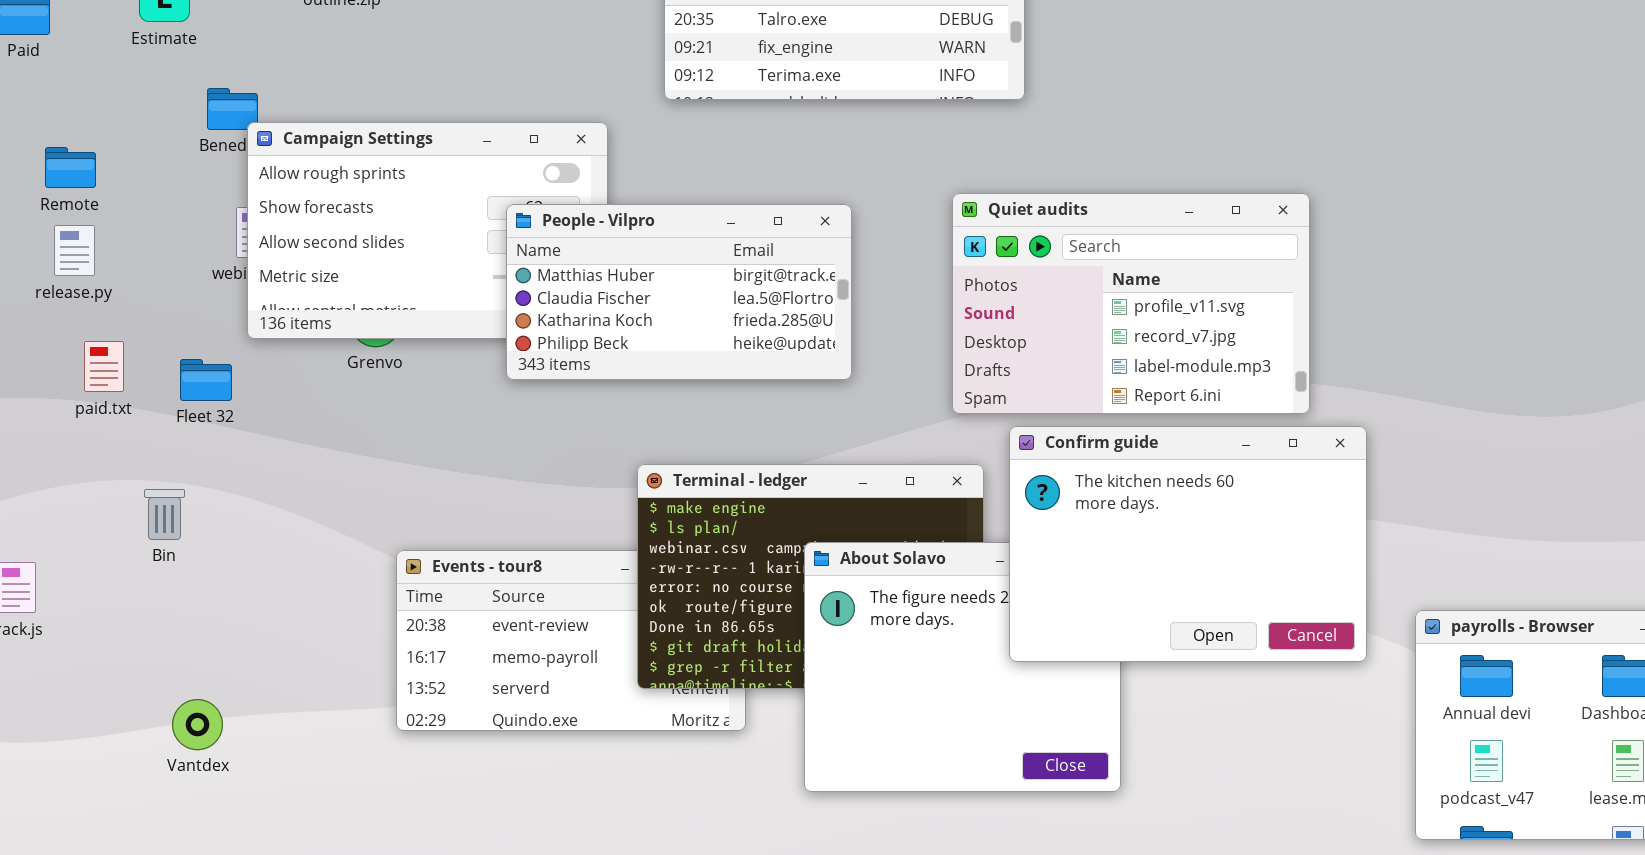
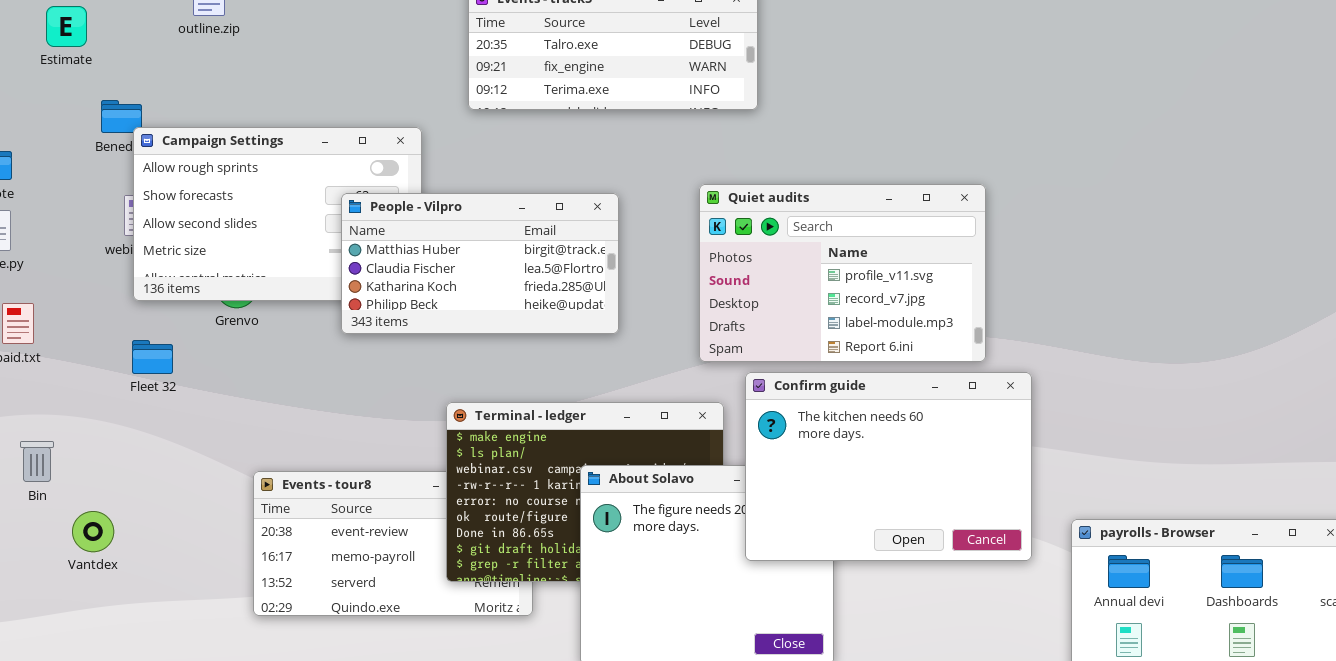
Fleet 32: [180,359,232,401] -> [132,340,173,374], moved
Bin: [144,489,185,540] -> [20,441,54,482], moved
Vantdex: [172,699,223,750] -> [72,511,114,552], moved

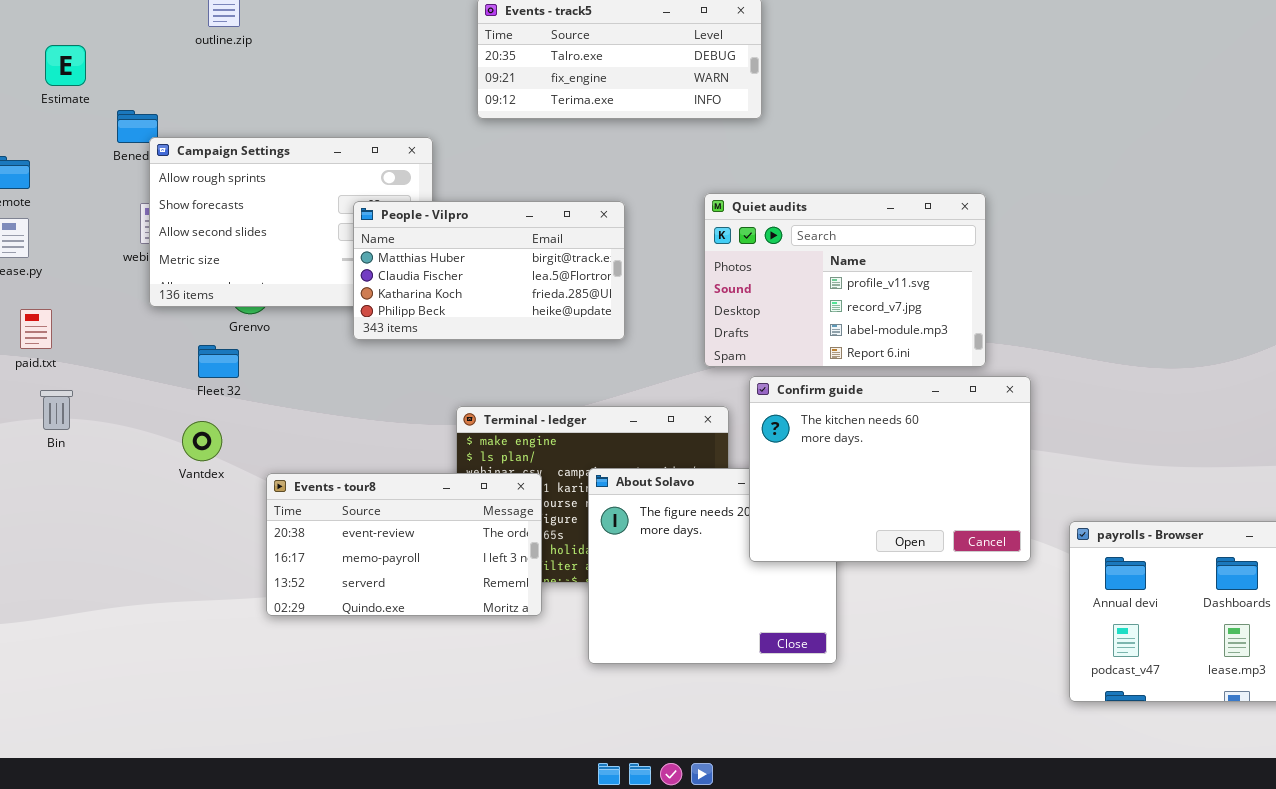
Estimate: [46,6,87,47] -> [45,45,86,86], moved
Fleet 32: [132,340,173,374] -> [198,345,239,378], moved
Bin: [20,441,54,482] -> [40,390,73,430], moved
Events - tour8: [253,471,533,616] -> [266,473,542,616], raised
Vantdex: [72,511,114,552] -> [182,421,222,461], moved

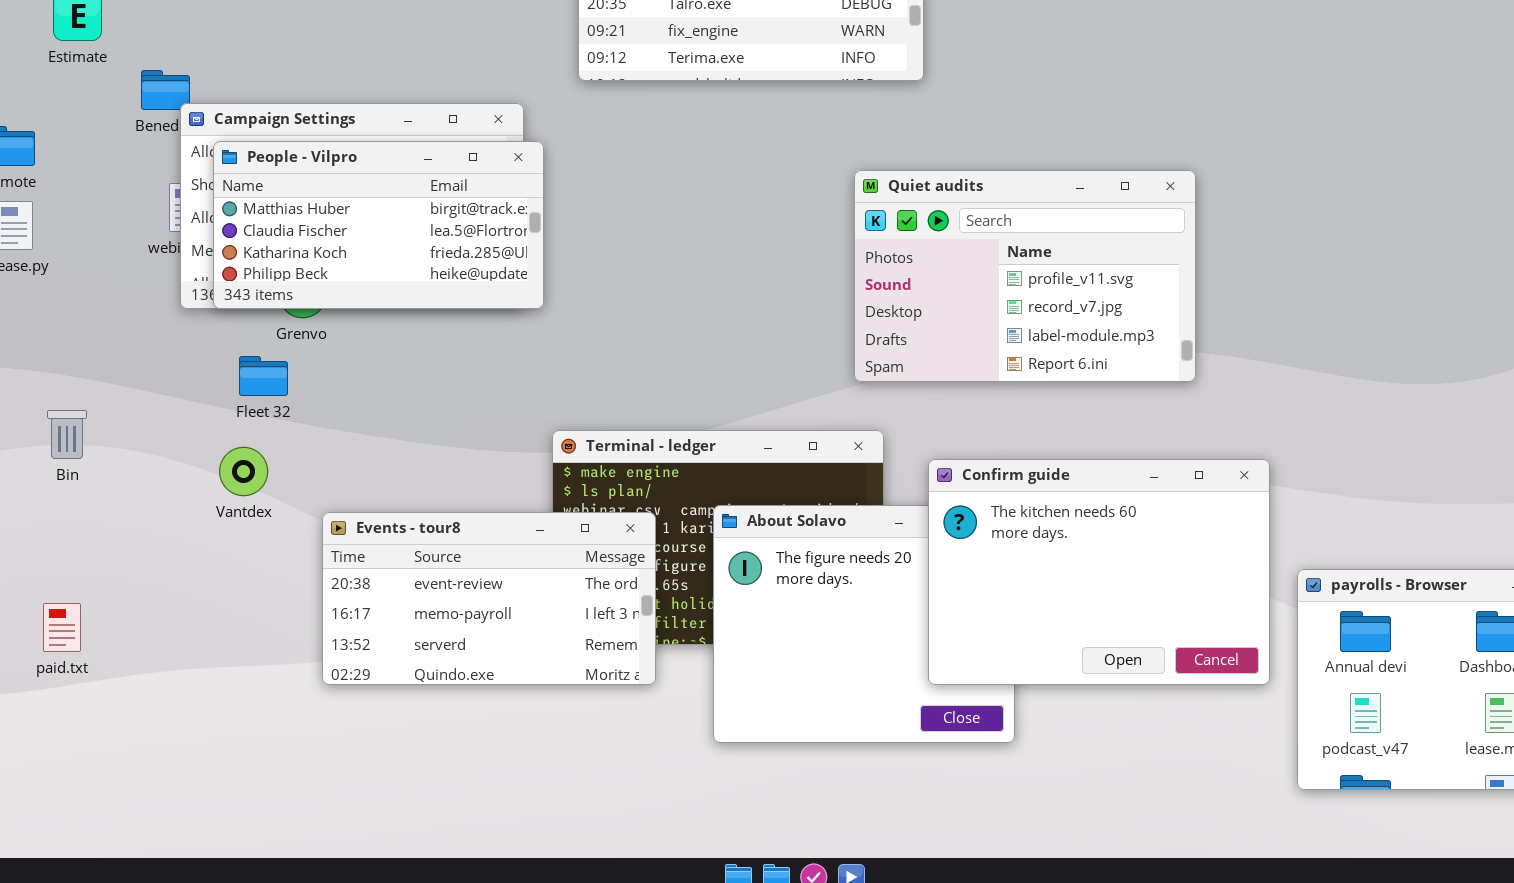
People - Vilpro: [353,201,625,340] -> [213,141,544,309], moved
paid.txt: [20,309,52,349] -> [43,603,81,652], moved
Confirm guide: [749,376,1031,562] -> [928,459,1270,685], moved

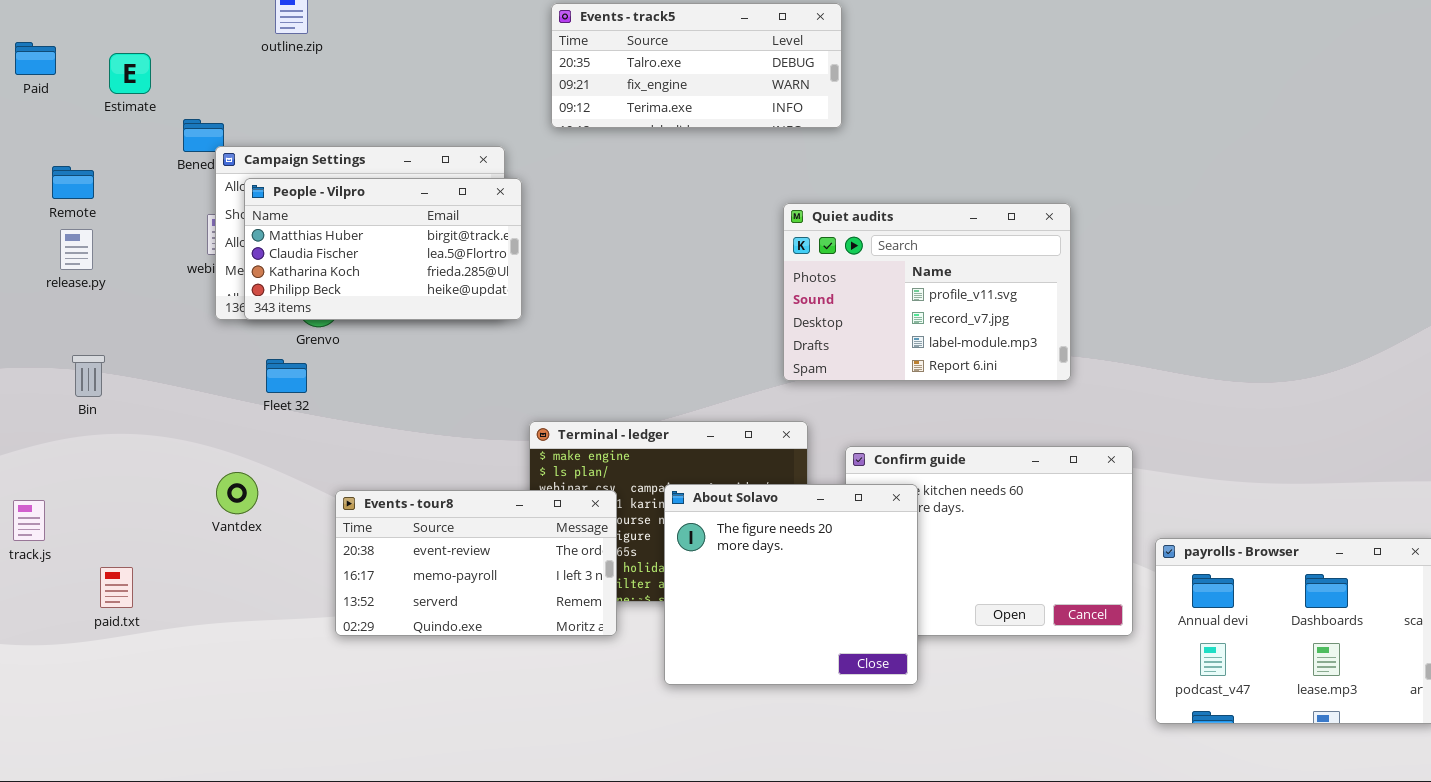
Bin: [47,410,87,459] -> [72,355,105,397], moved
Vantdex: [219,447,268,496] -> [216,472,258,514], moved
About Solavo: [713,505,1015,743] -> [664,484,918,685], raised

